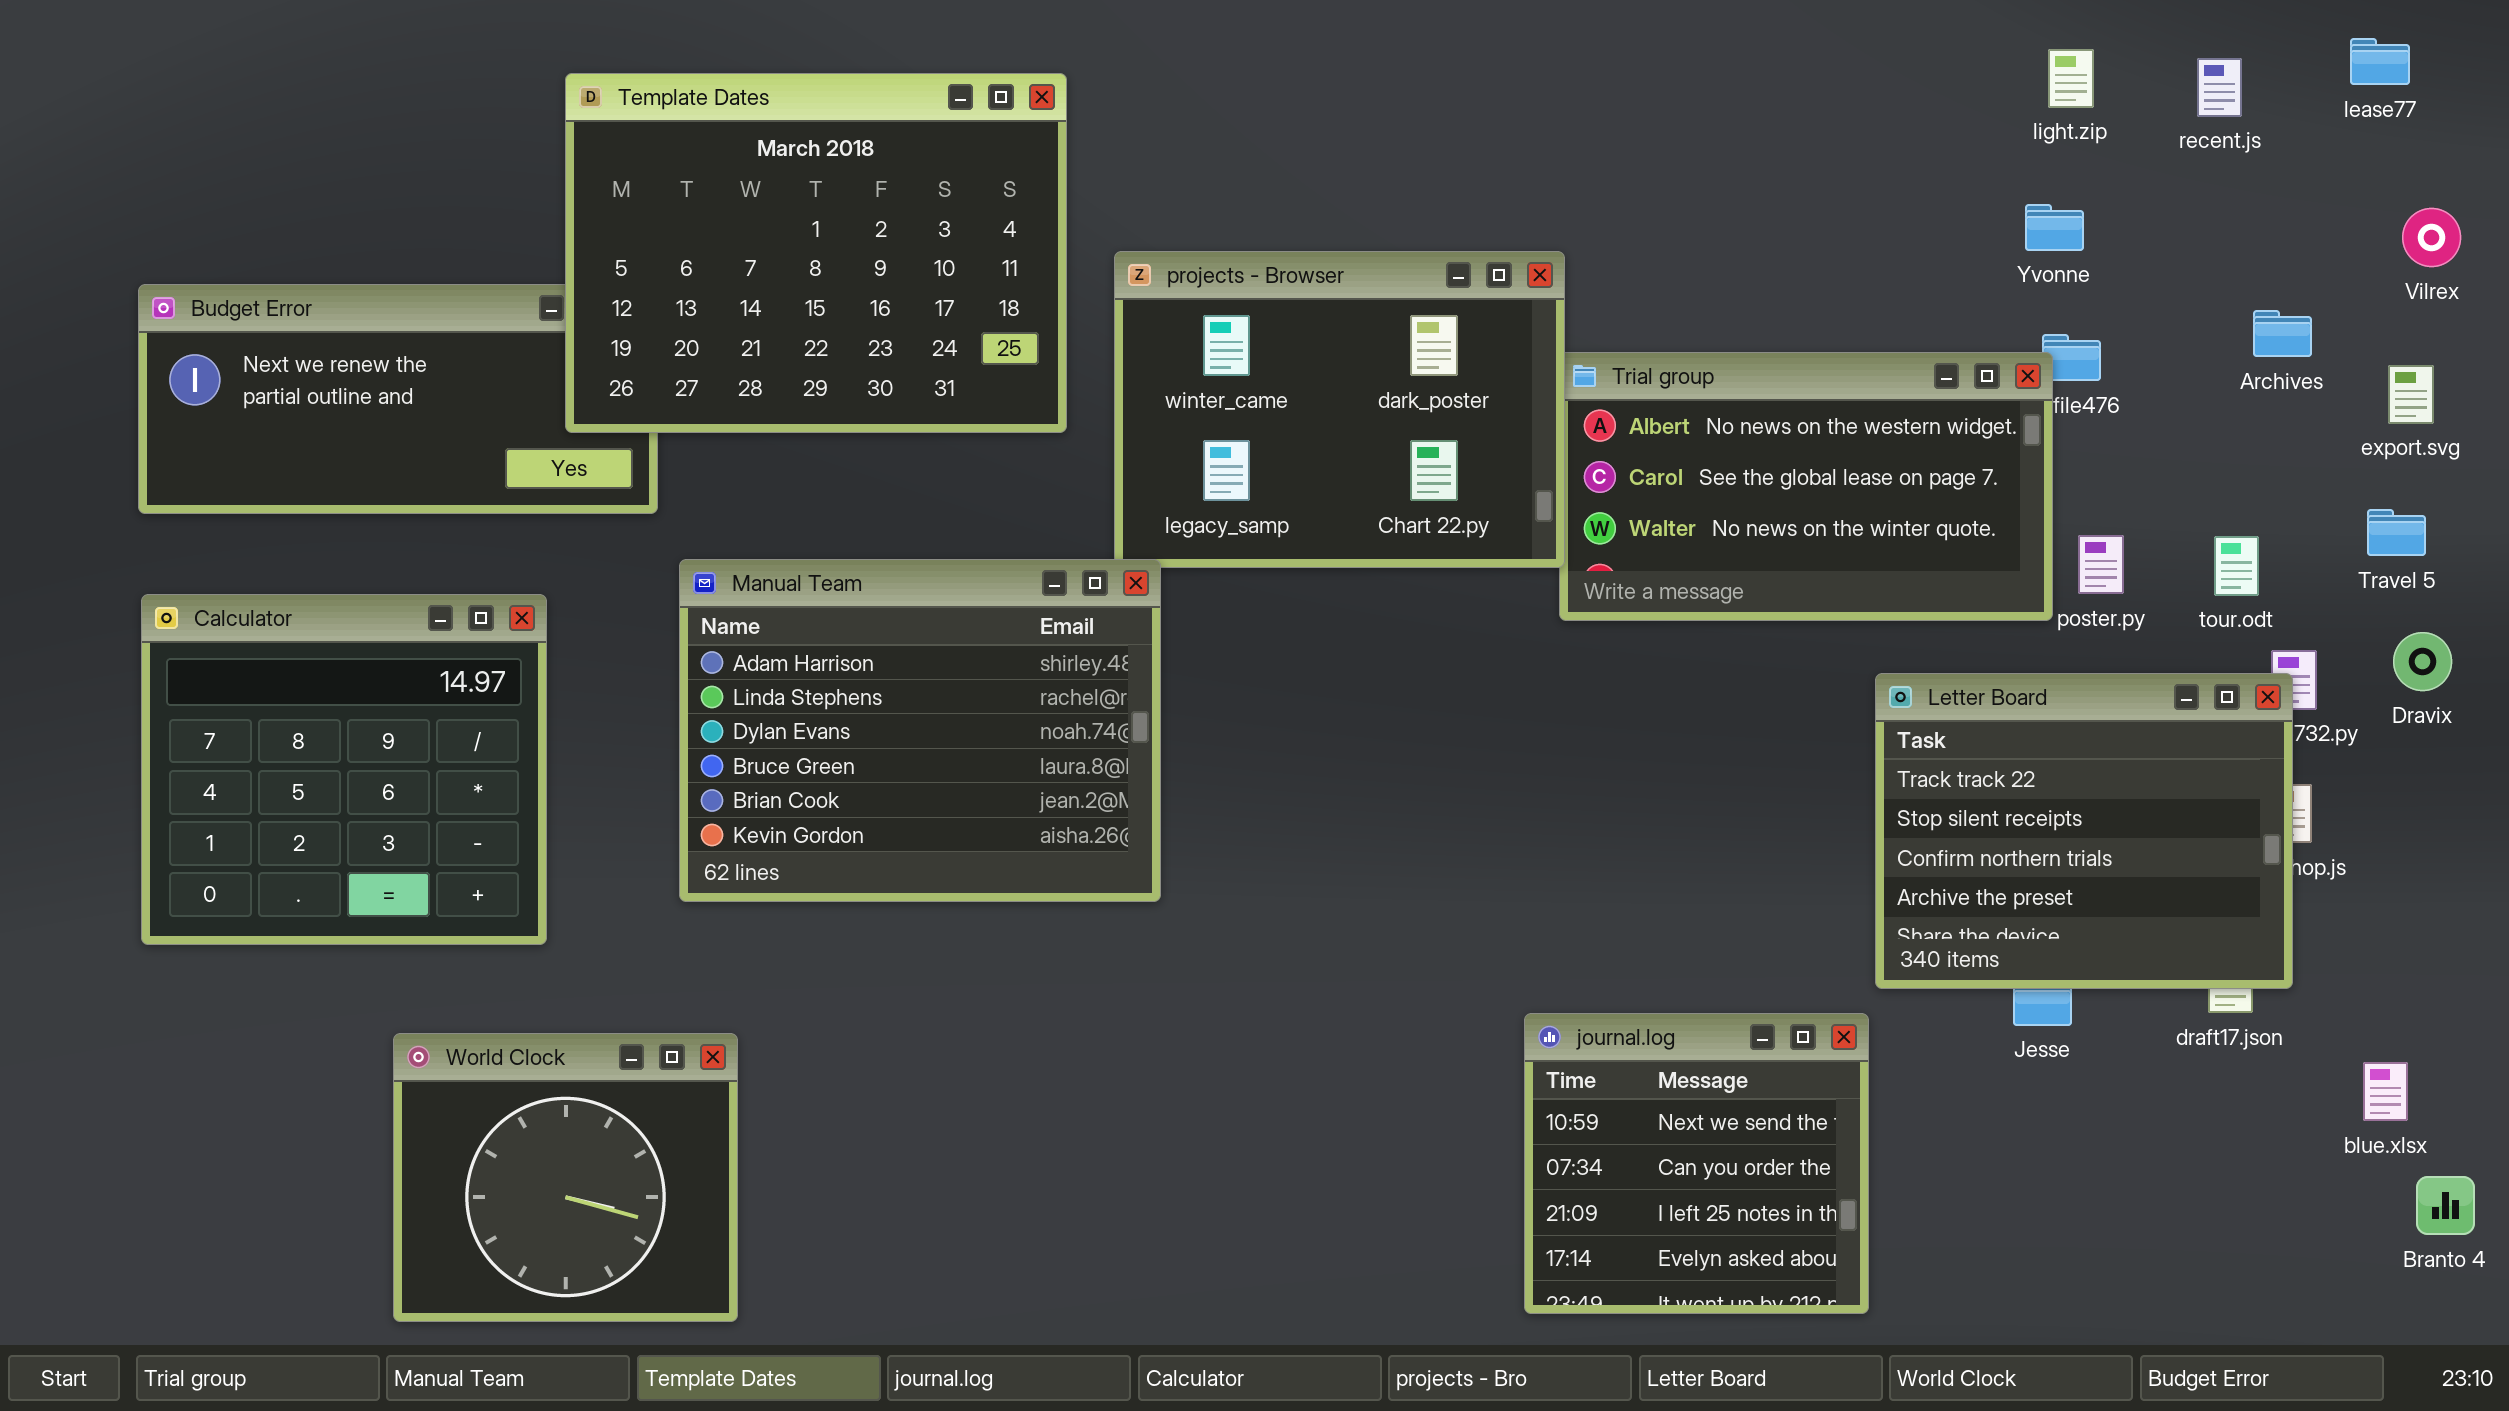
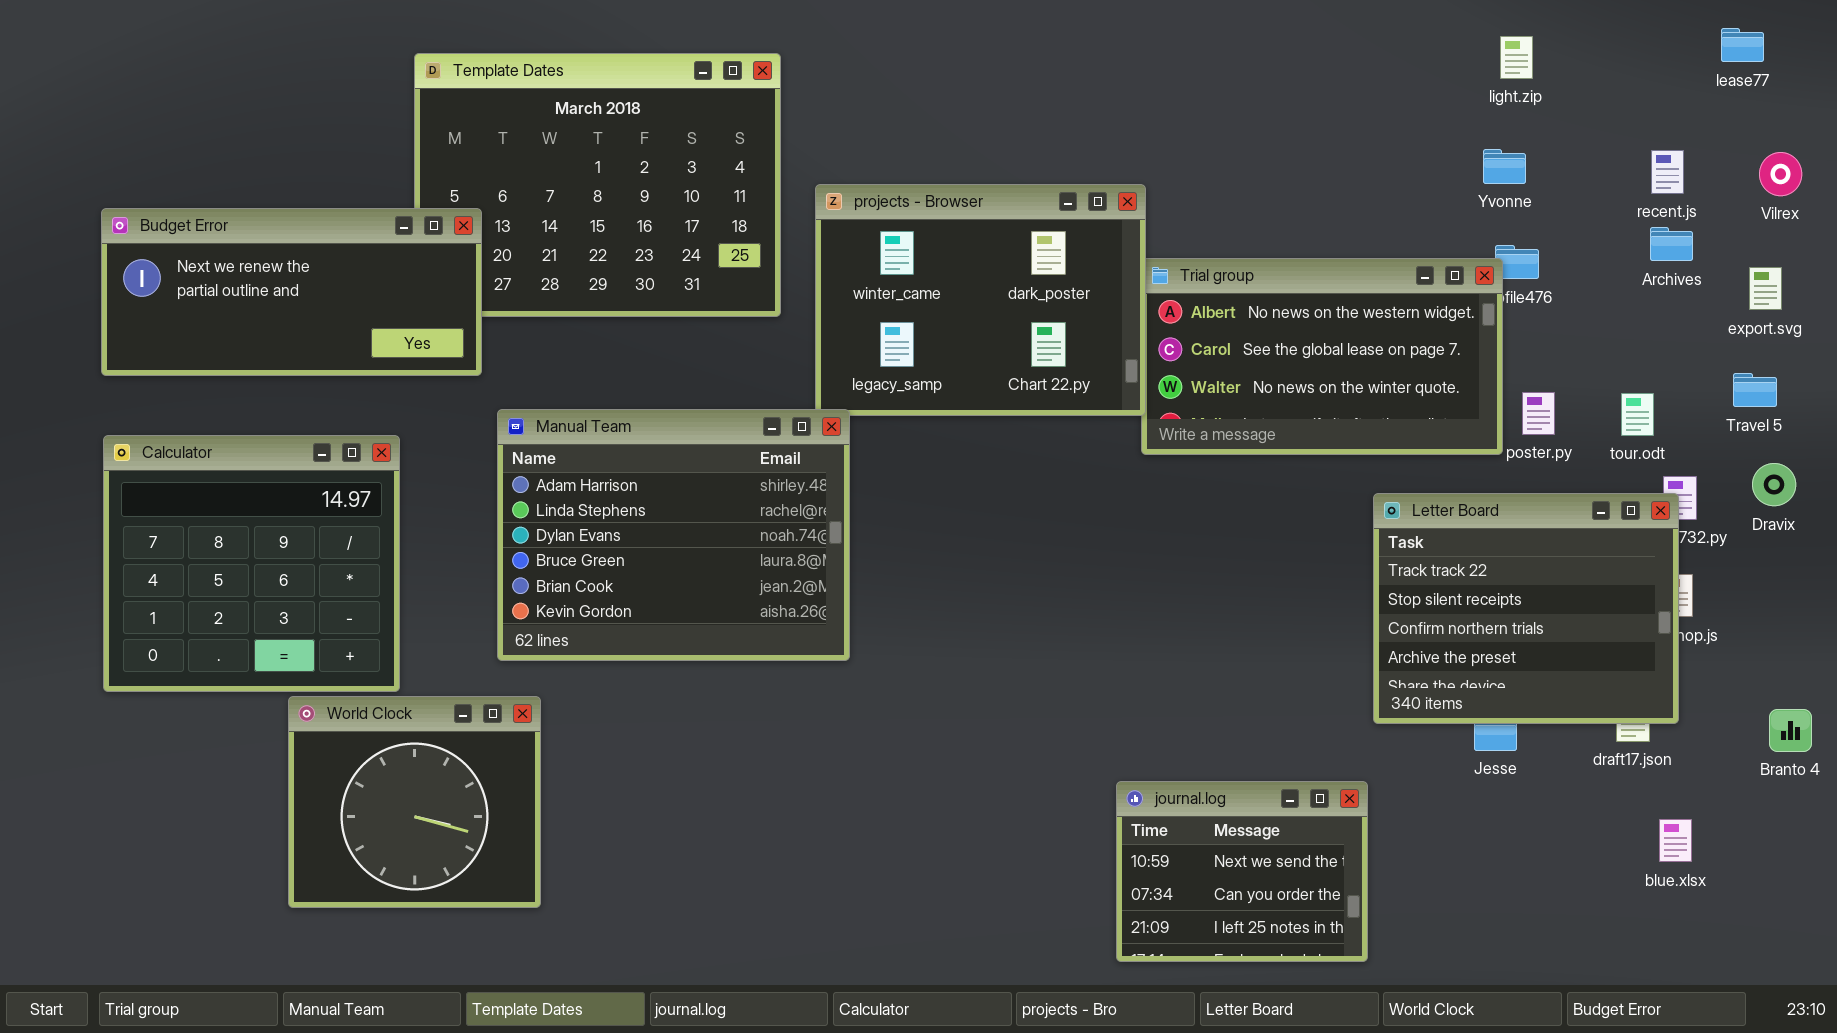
recent.js: [2197,58,2242,117] -> [1651,150,1684,194], moved
Budget Error: [138,284,658,514] -> [101,208,482,376], raised
journal.log: [1524,1013,1869,1314] -> [1116,781,1368,962], resized
World Clock: [393,1033,738,1322] -> [288,696,541,908], moved
blue.xlsx: [2363,1062,2408,1121] -> [1659,819,1692,862], moved
Branto 4: [2416,1176,2475,1235] -> [1769,709,1812,752], moved

